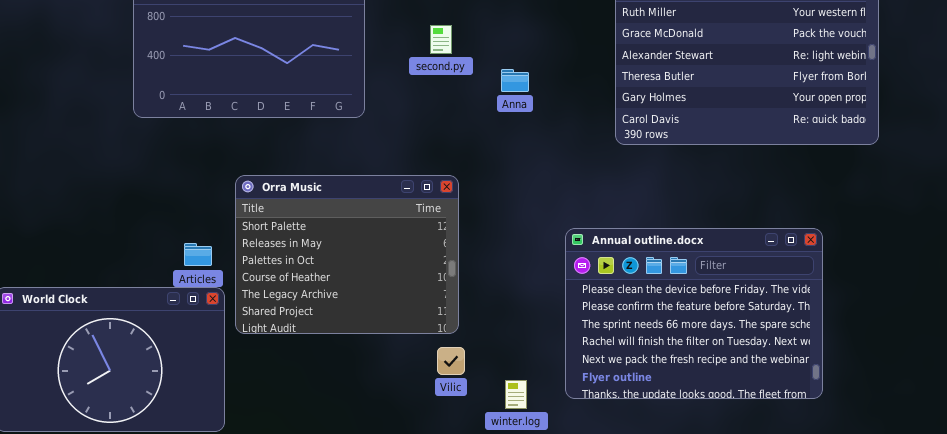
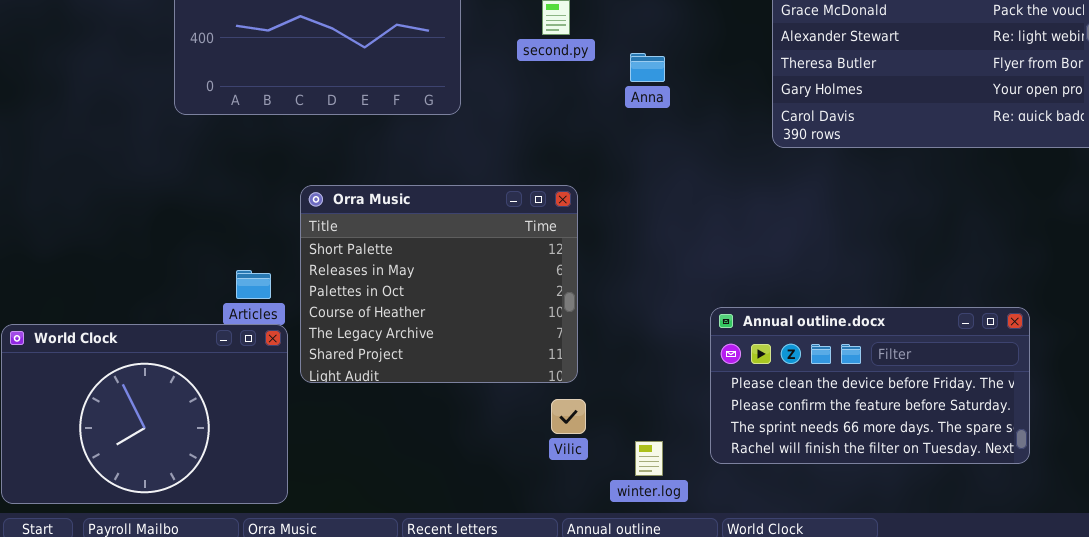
Annual outline.docx: [565,228,823,399] -> [710,307,1030,464], resized

